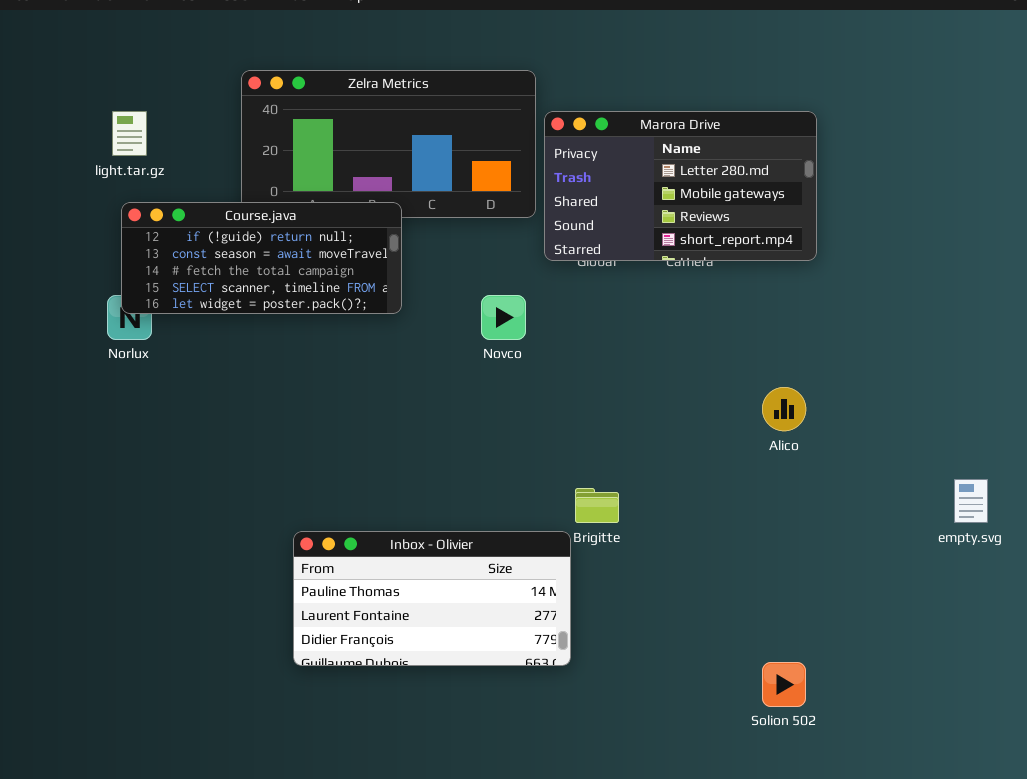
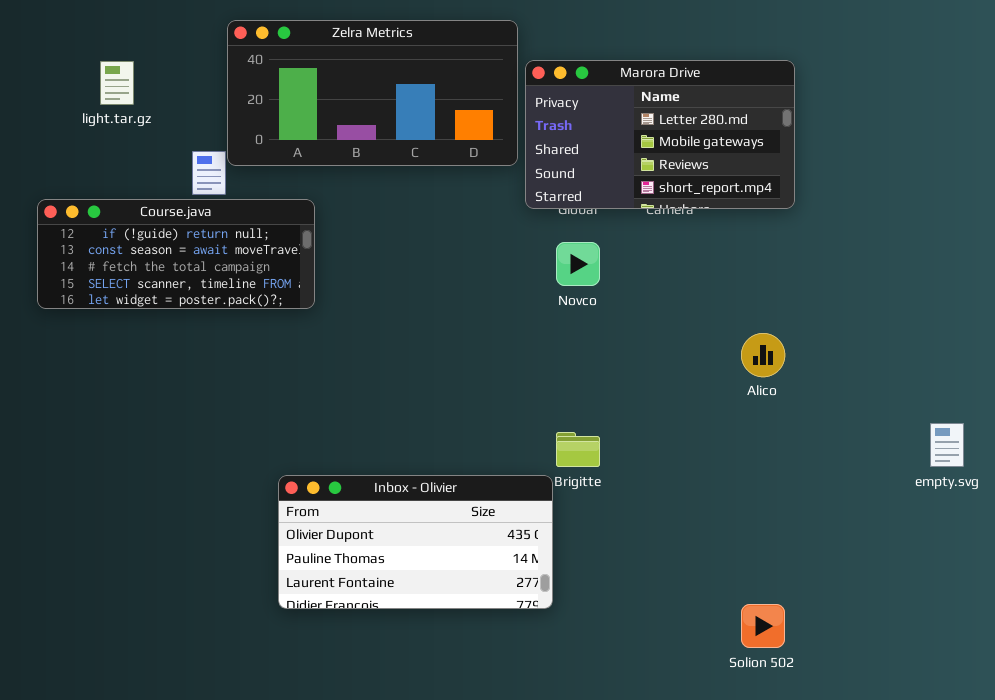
Course.java: [121,202,402,314] -> [37,199,315,309], moved
Novco: [481,295,526,340] -> [556,242,600,286], moved
Inbox - Olivier: [293,531,571,666] -> [278,475,553,609], scrolled up 1 row

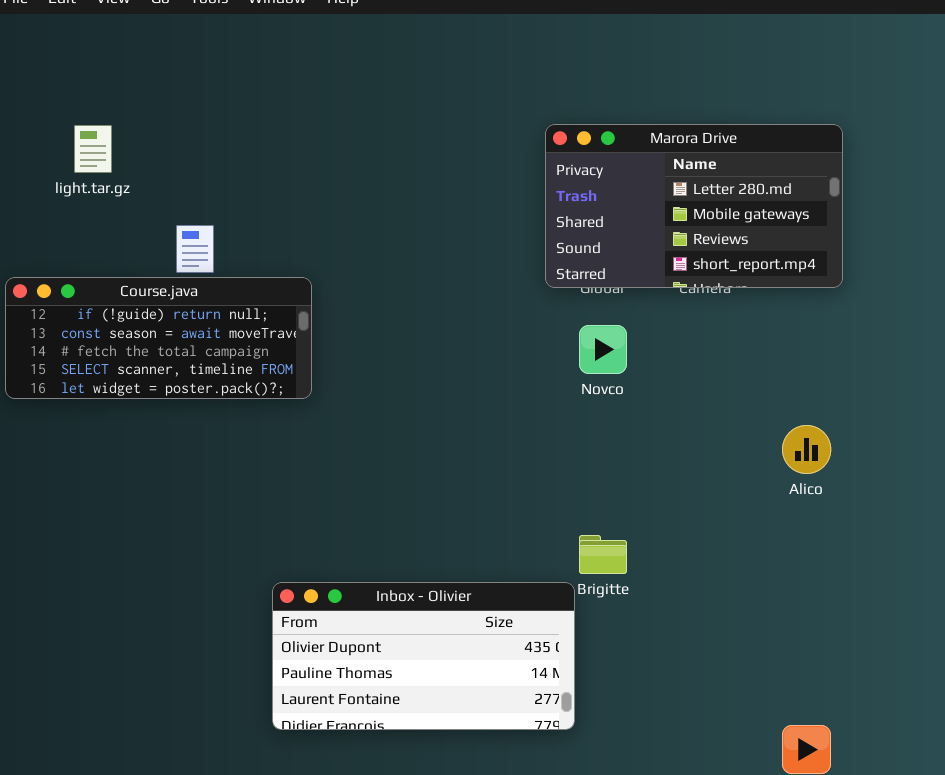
Zelra Metrics: [227,20,518,166] -> none, closed

